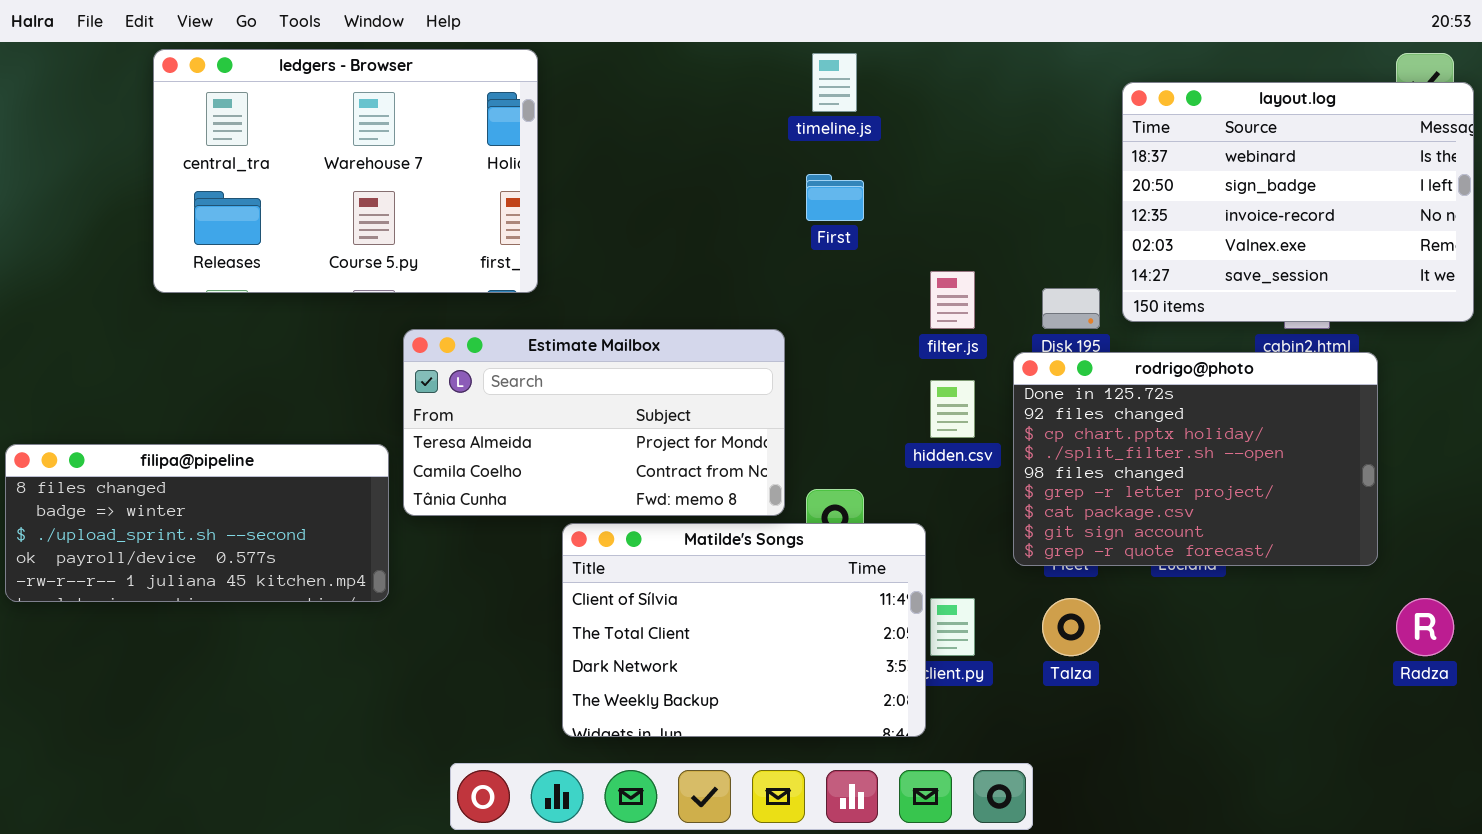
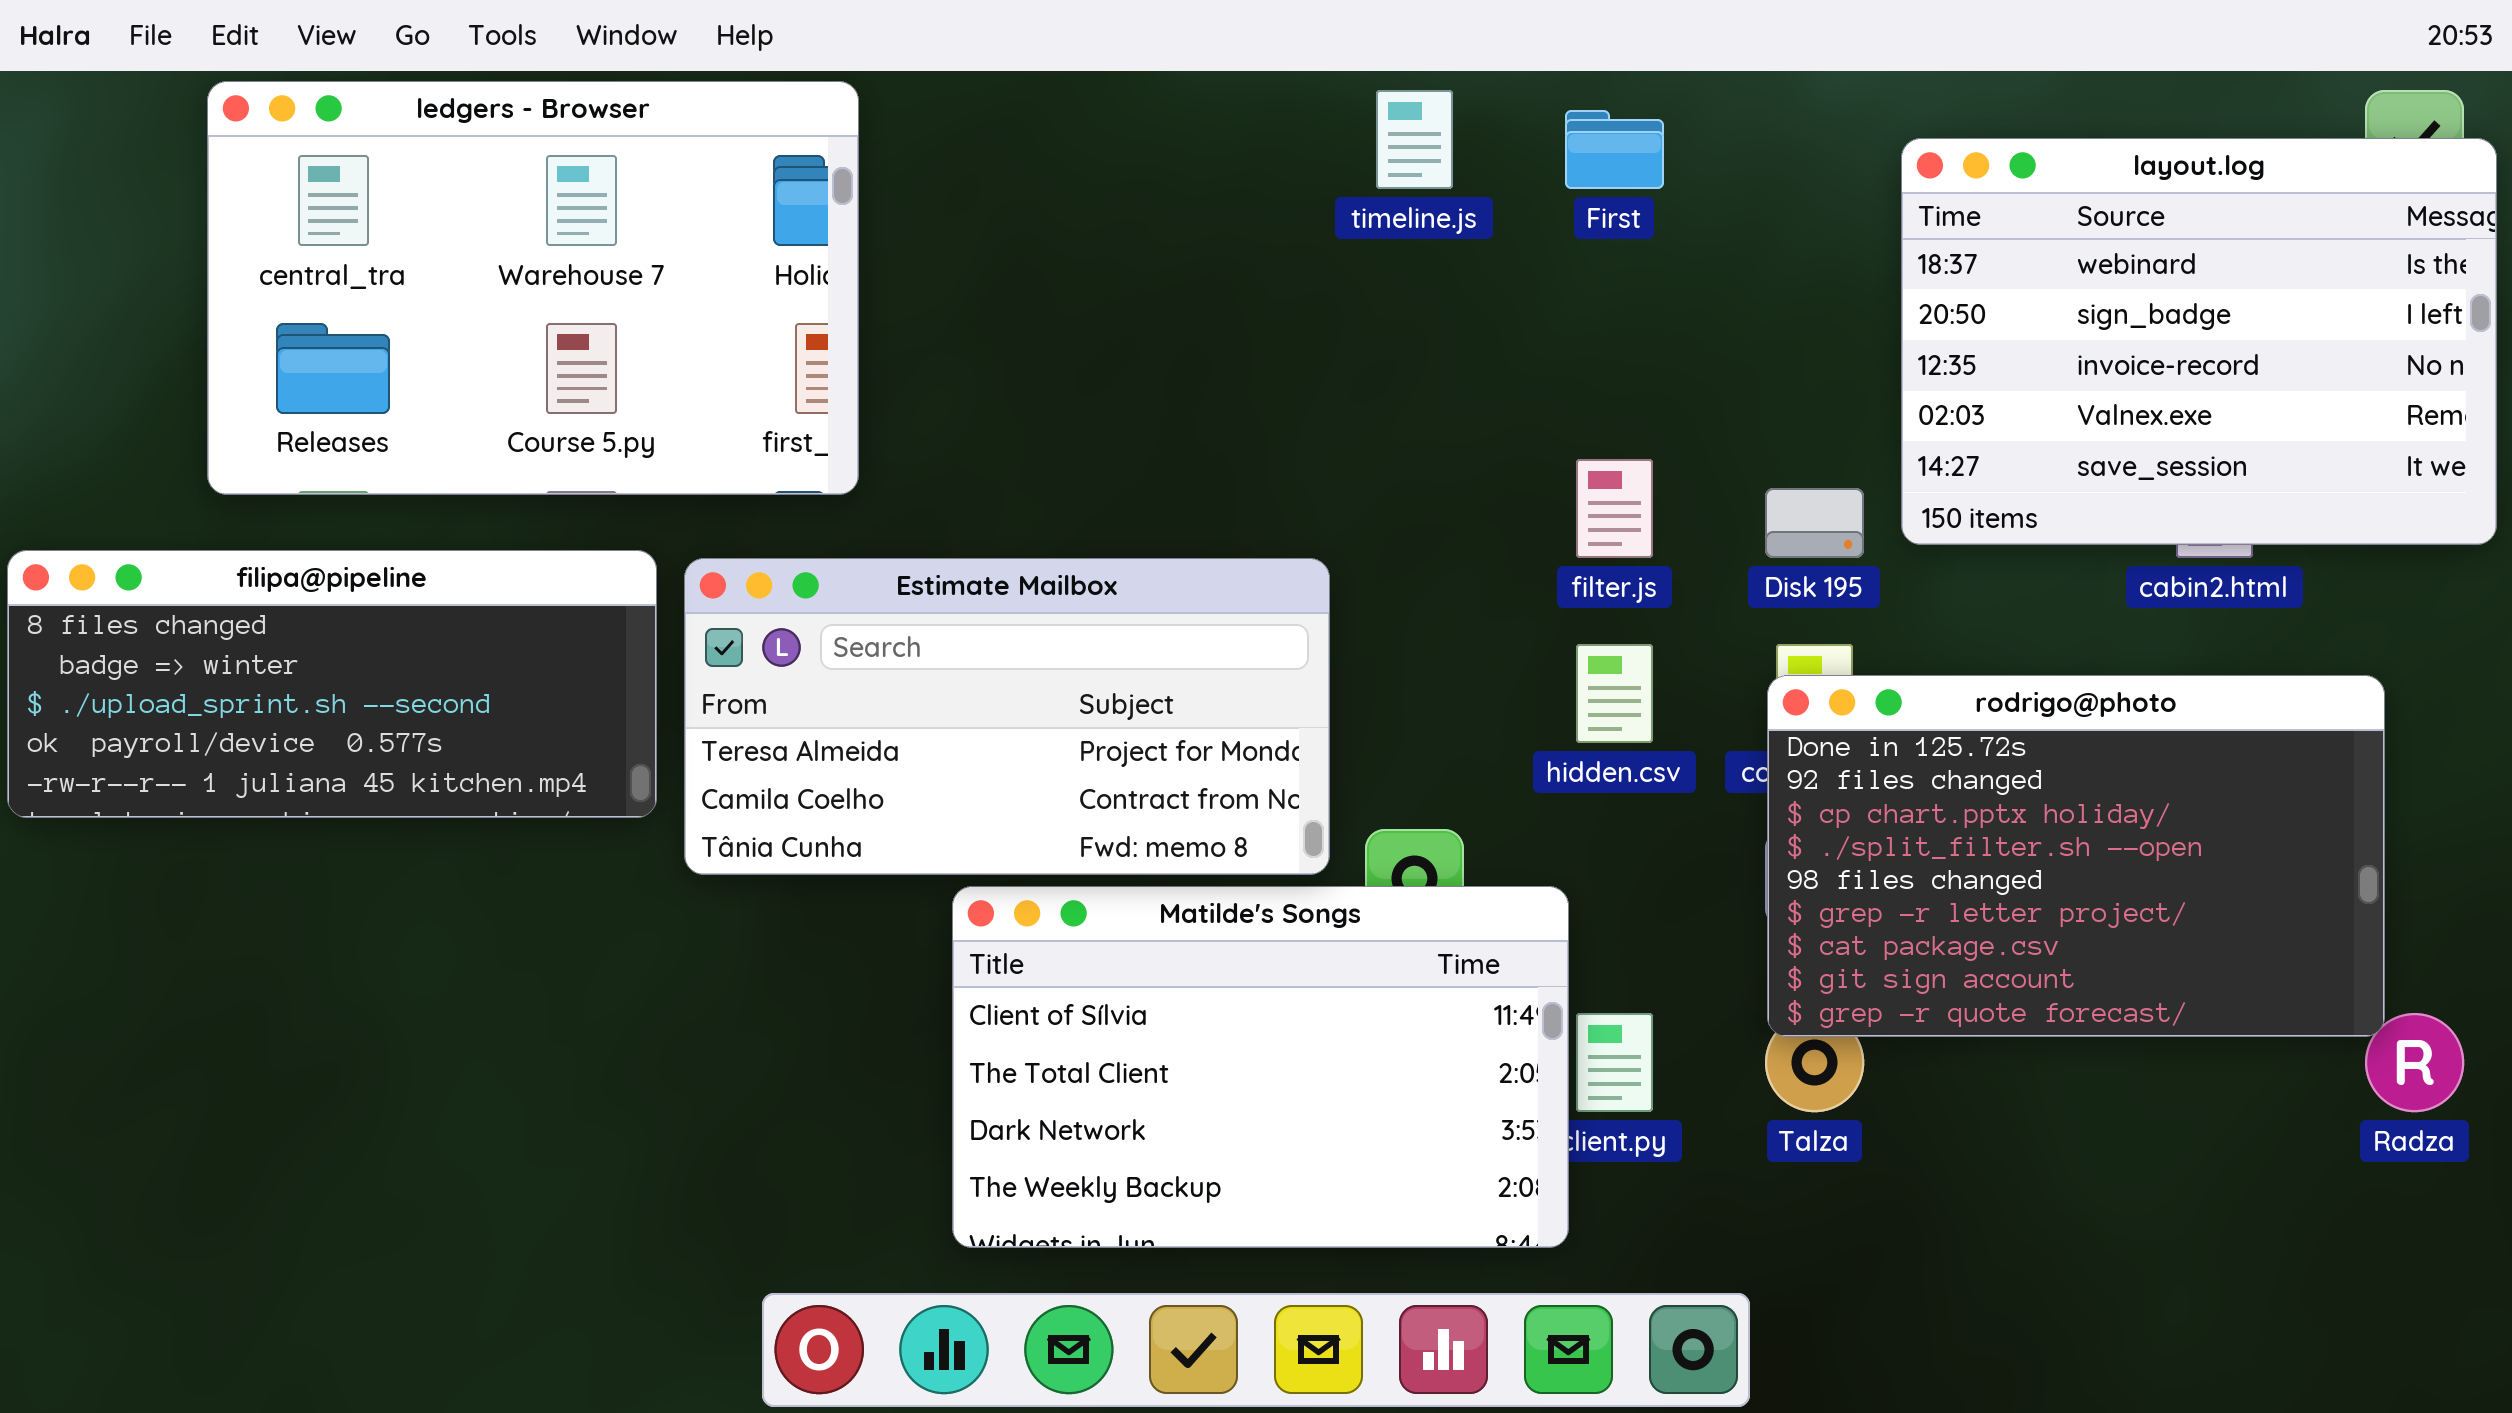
ledgers - Browser: [153,49,538,293] -> [207,81,859,495], moved
First: [806,174,864,221] -> [1565,110,1664,189], moved
rodrigo@photo: [1013,352,1378,566] -> [1767,675,2385,1037], moved
filipa@pipeline: [5,444,389,602] -> [7,550,657,818], moved

